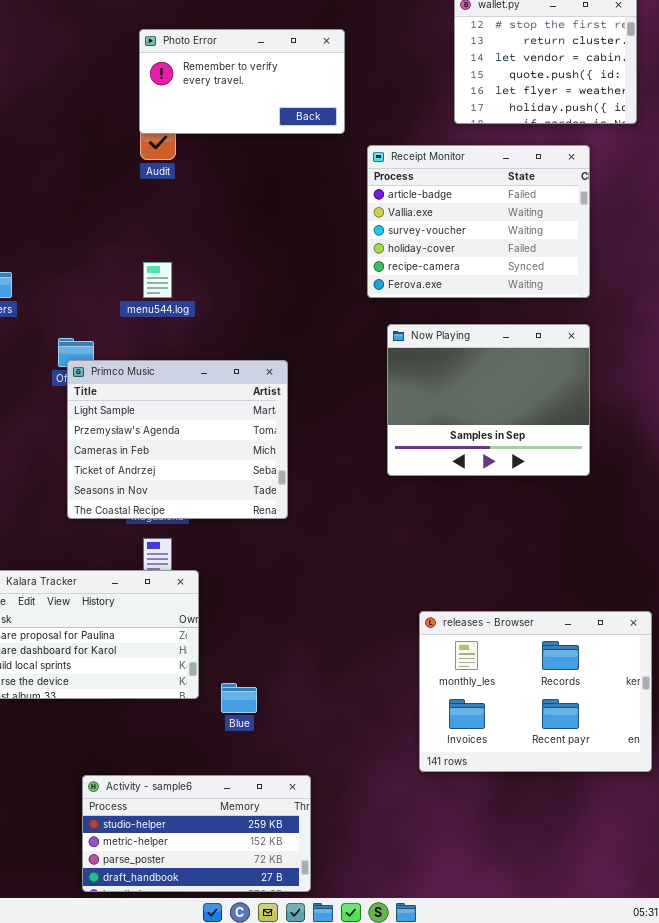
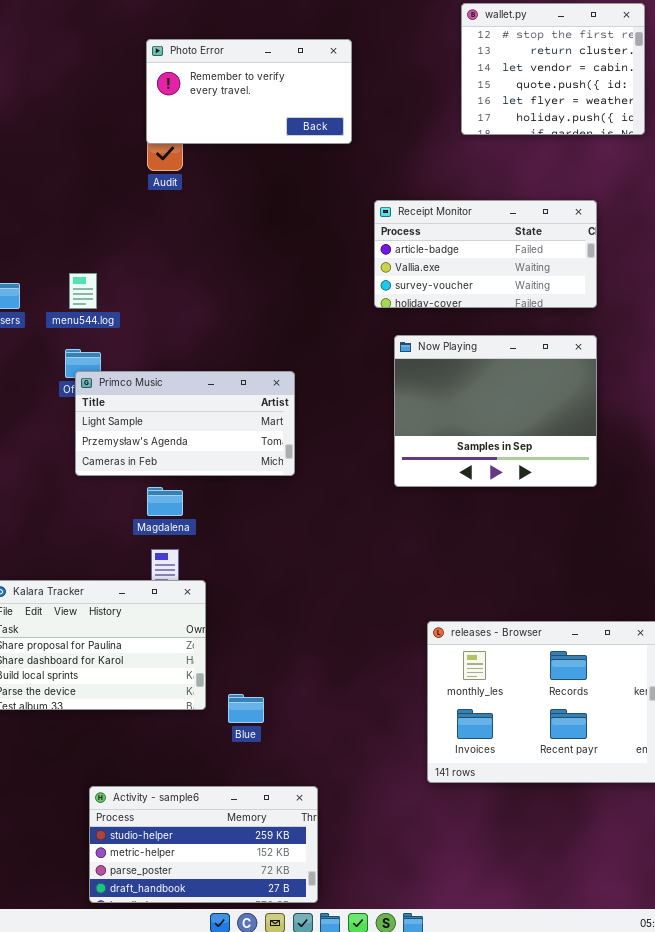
Receipt Monitor: [367,145,590,298] -> [374,200,597,308], resized
menu544.log: [143,262,172,298] -> [69,273,97,309], moved
Primco Music: [67,360,288,519] -> [75,371,295,476], resized

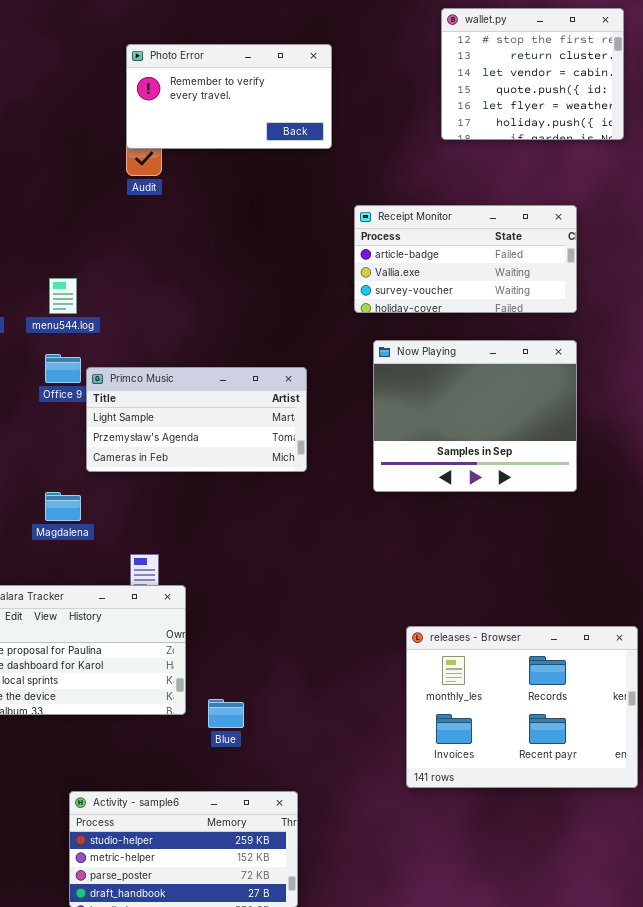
Primco Music: [75,371,295,476] -> [86,367,307,472], moved
Magdalena: [147,487,183,516] -> [45,492,81,521], moved

